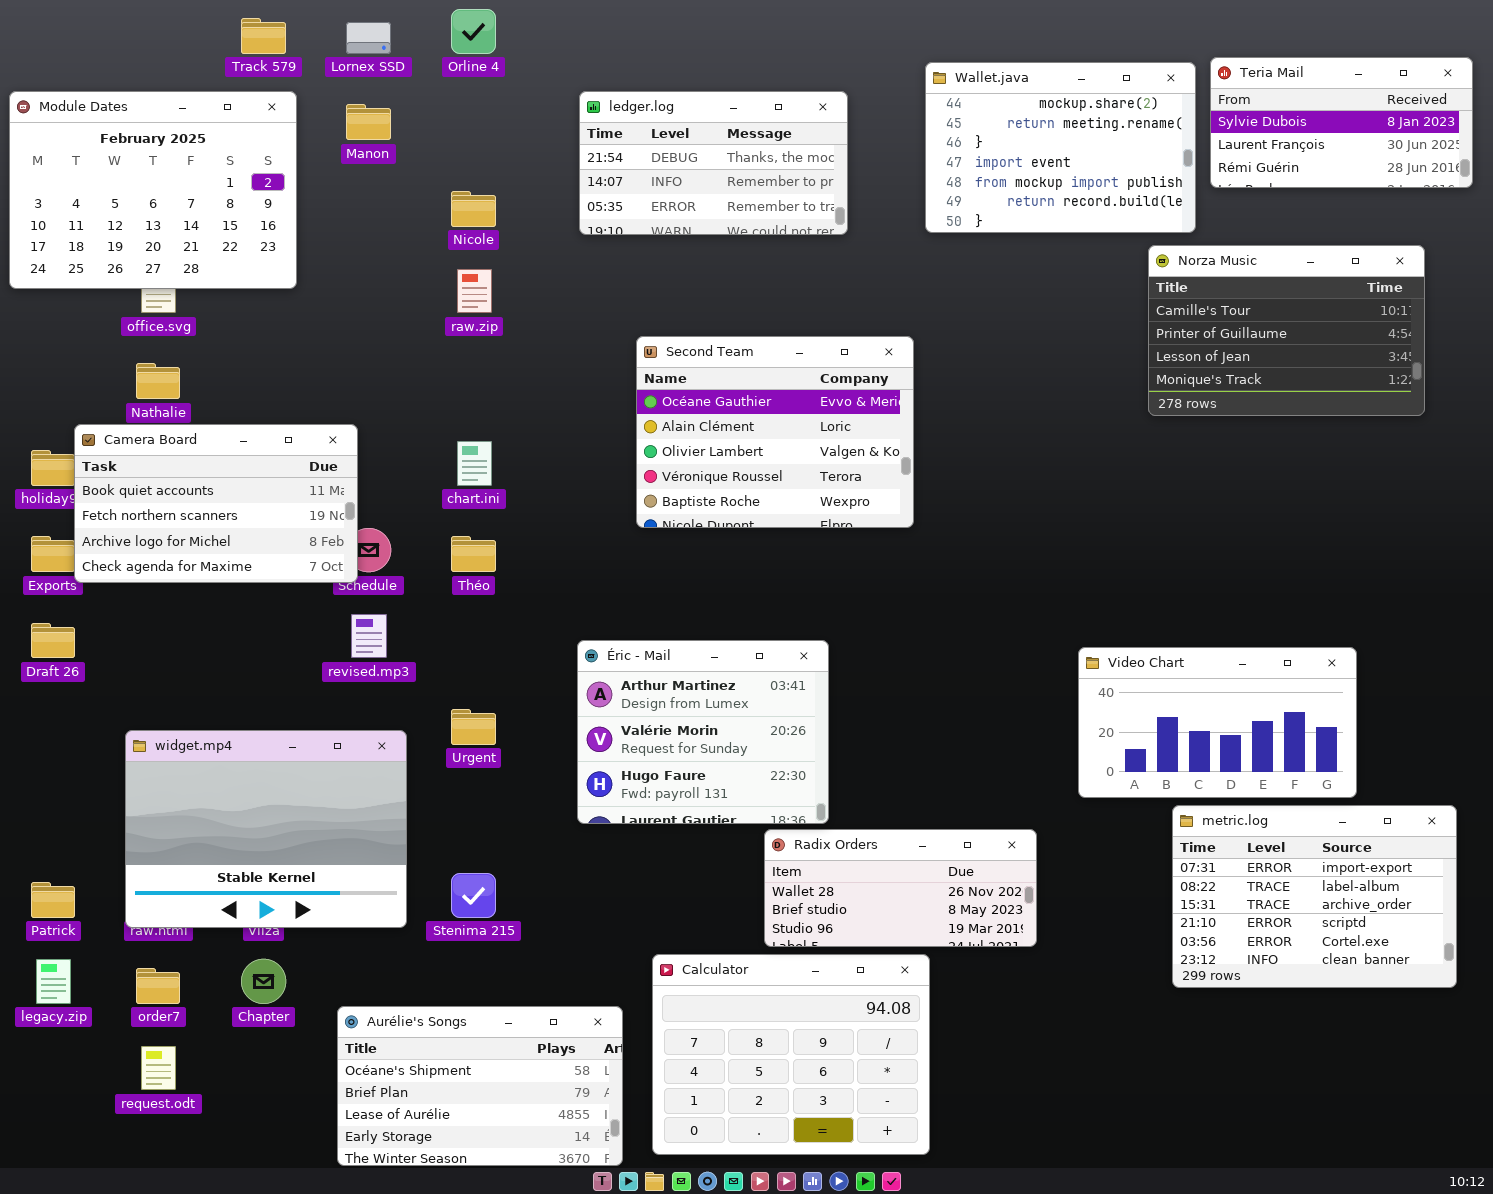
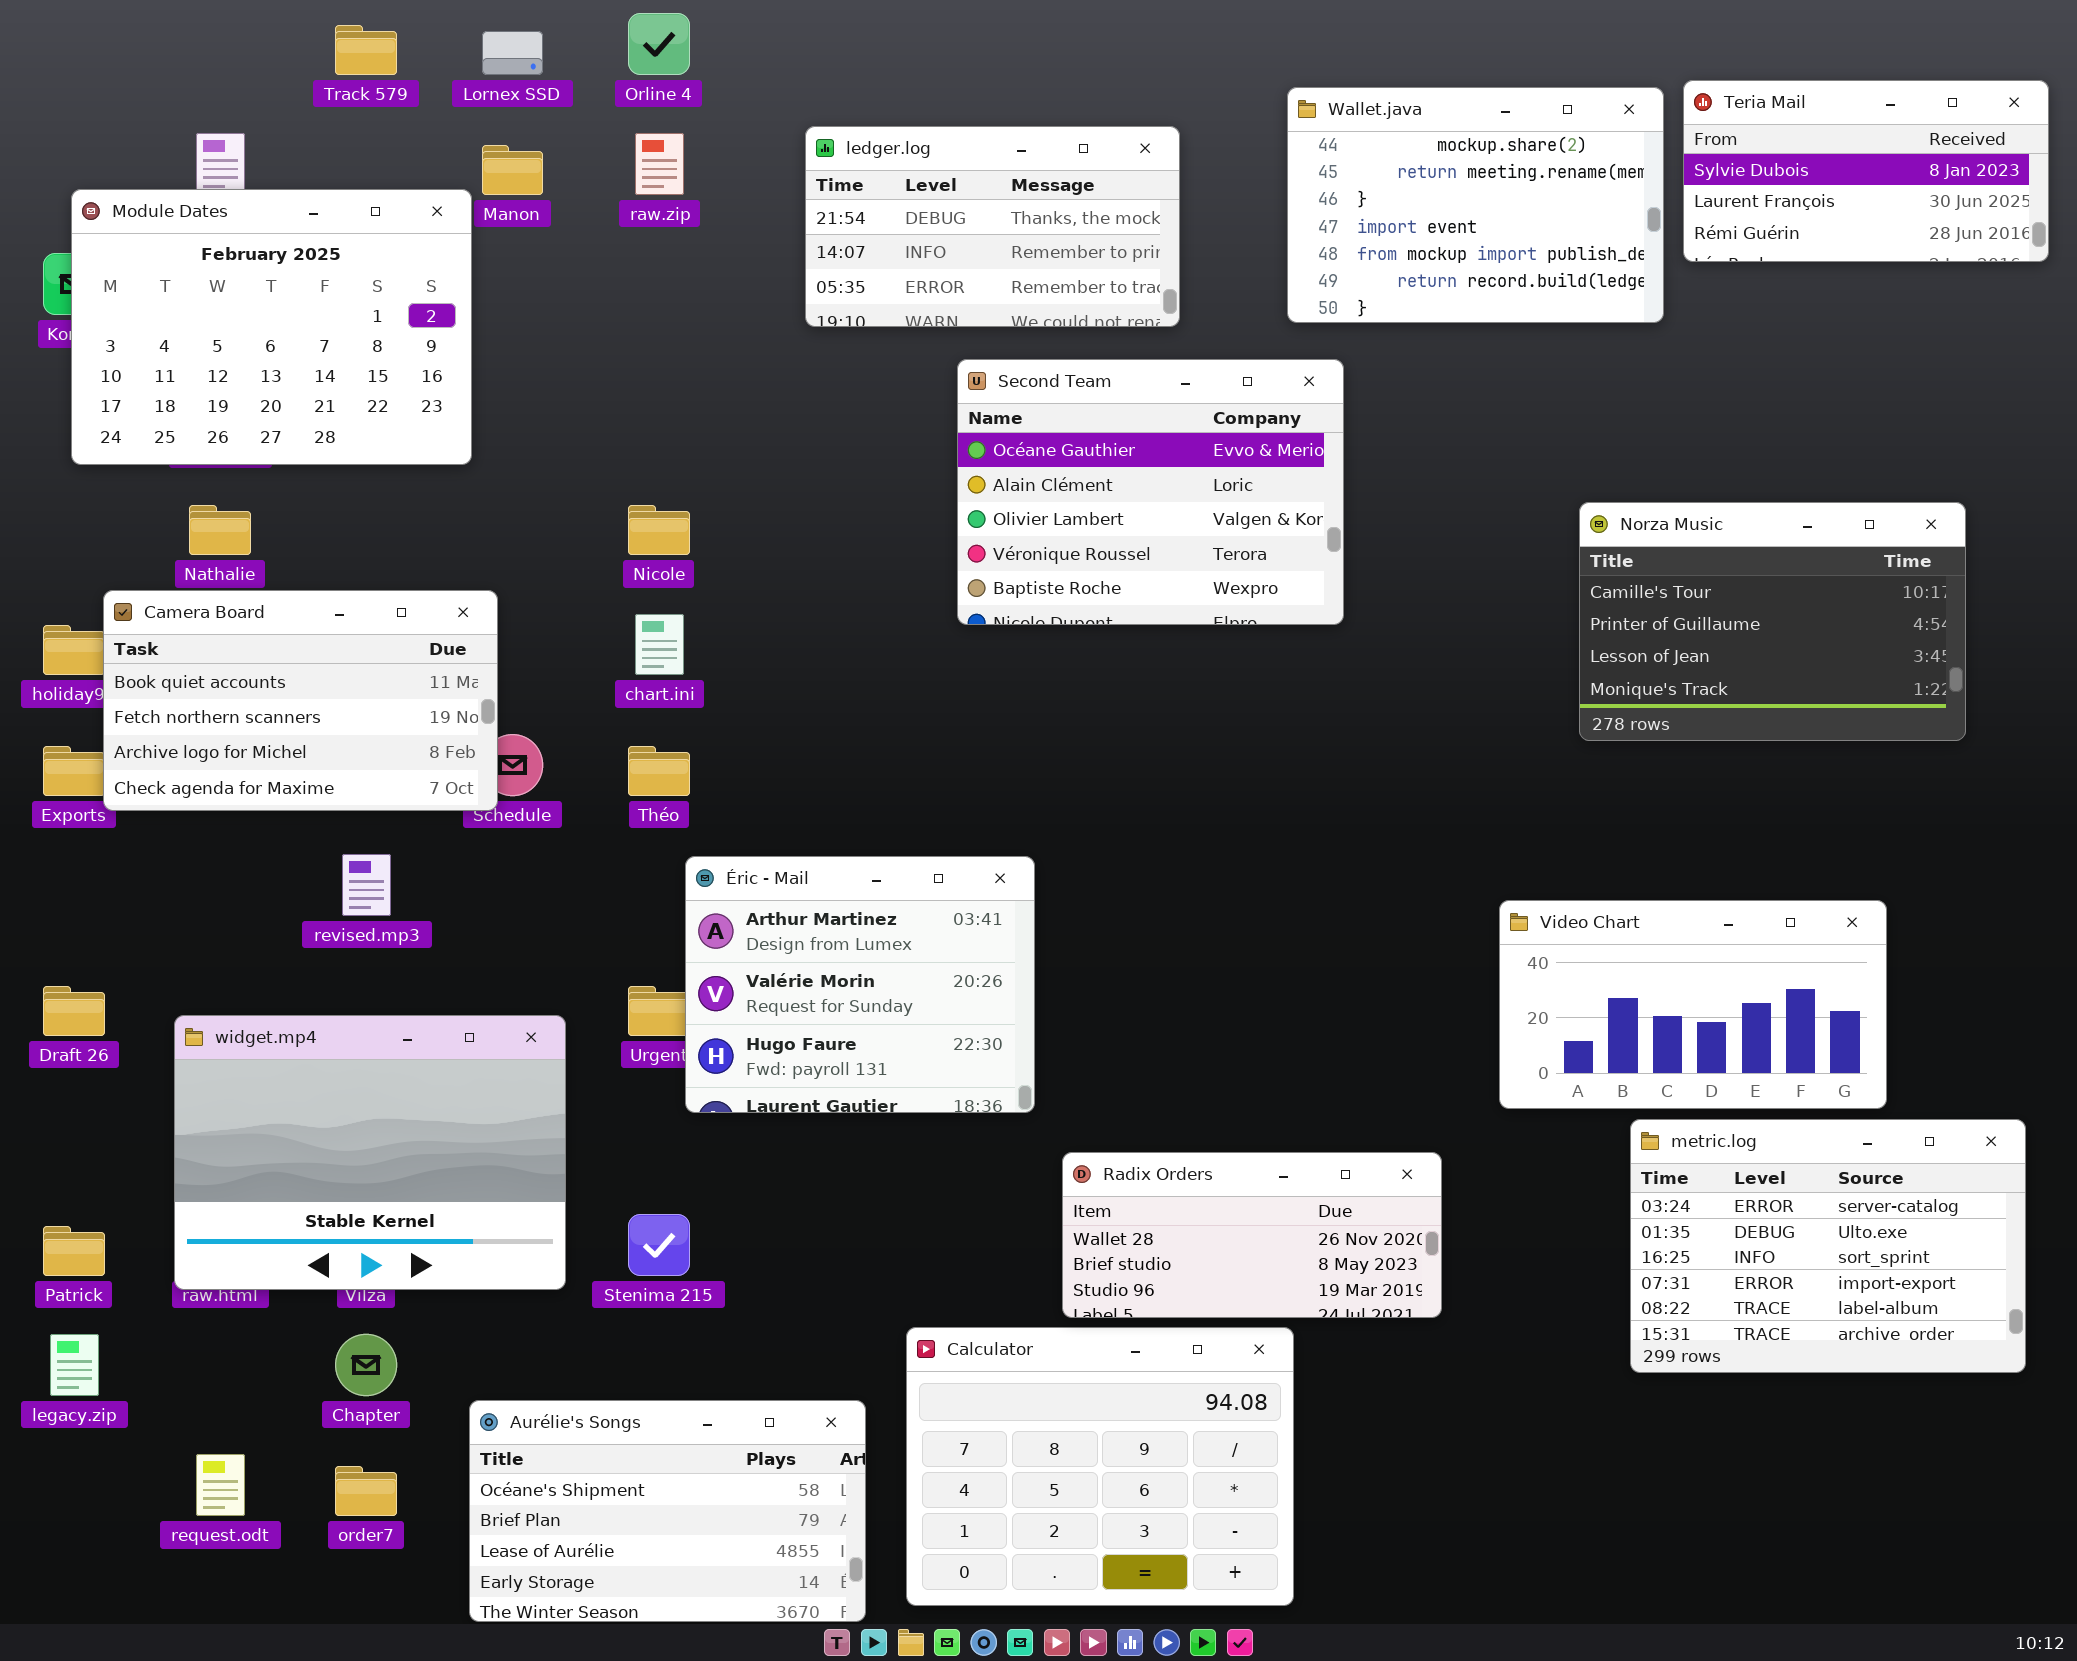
Module Dates: [9,91,297,289] -> [71,189,472,465], moved
Nicole: [451,191,496,227] -> [628,505,690,555], moved
Norza Music: [1148,245,1425,416] -> [1579,502,1966,741], moved
raw.zip: [457,269,492,313] -> [635,133,684,195], moved
Second Team: [636,336,914,528] -> [957,359,1344,625], moved
revised.mp3: [351,614,387,658] -> [342,854,391,916], moved
Draft 26: [31,623,75,658] -> [43,986,105,1036], moved
Éric - Mail: [577,640,829,824] -> [685,856,1035,1113], moved
metric.log: [1172,805,1457,988] -> [1630,1119,2026,1373], scrolled up 3 rows
order7: [136,968,180,1004] -> [335,1466,397,1516], moved

